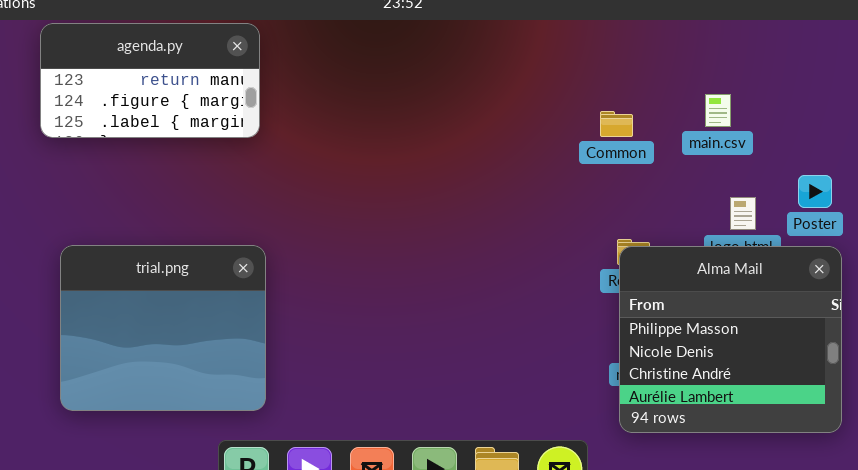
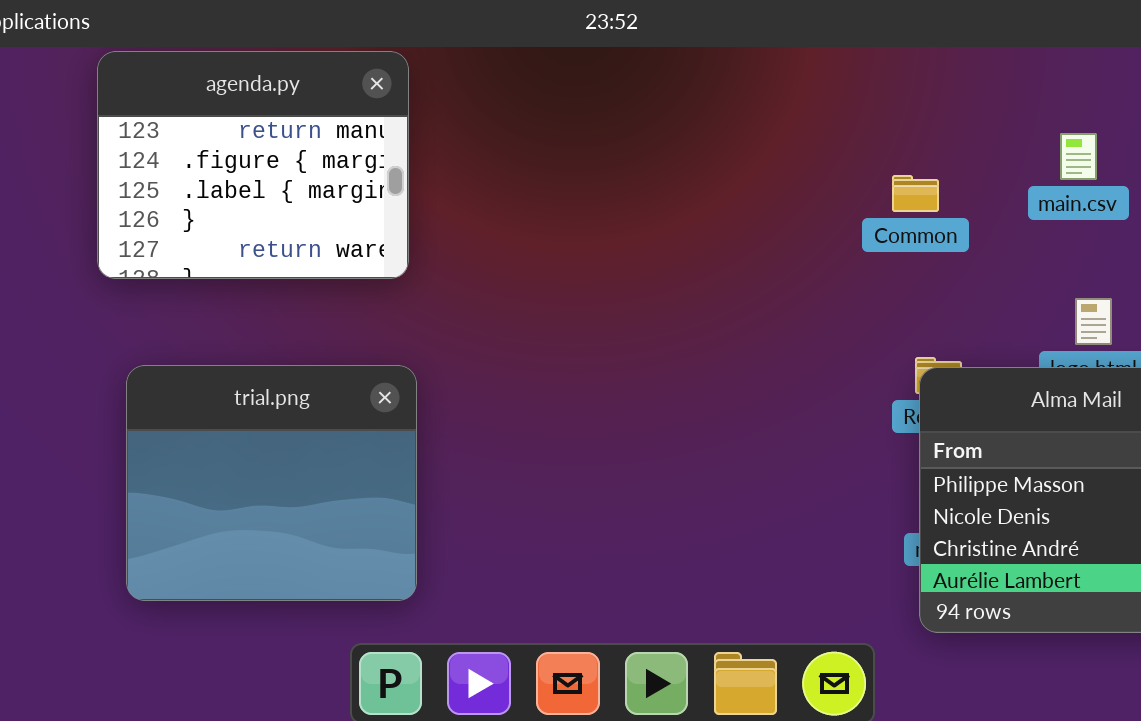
agenda.py: [40,23,260,138] -> [97,51,409,279], resized
main.csv: [705,94,731,127] -> [1060,133,1097,180], moved

